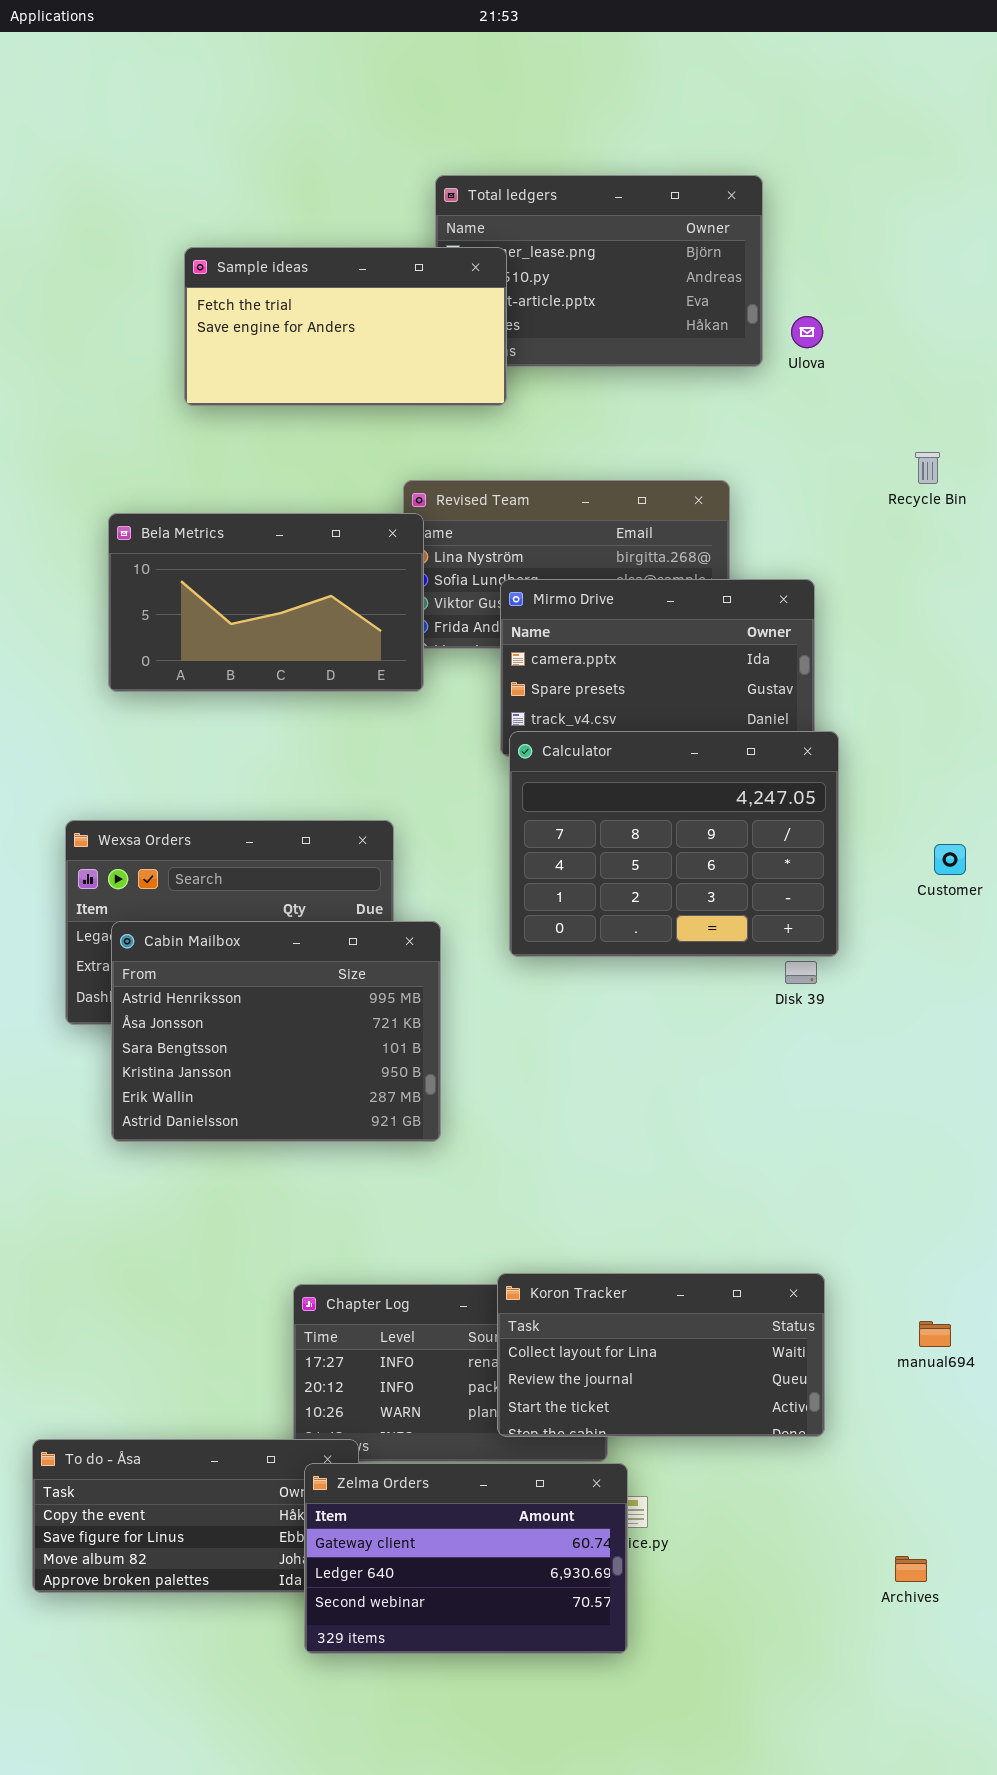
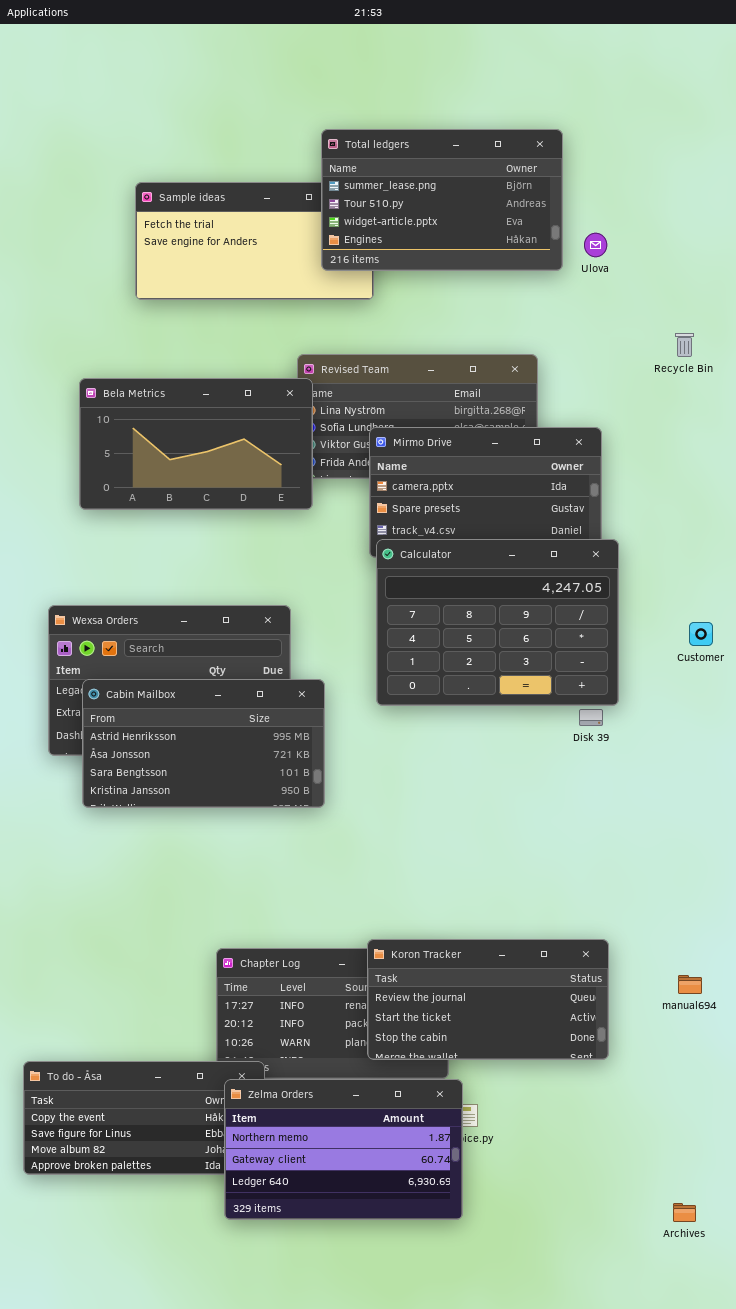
Total ledgers: [435,175,763,367] -> [321,129,563,271], raised
Cabin Mailbox: [111,921,441,1142] -> [82,679,325,808], resized
Koron Tracker: [497,1273,825,1437] -> [367,939,609,1060], scrolled down 1 row
Zelma Orders: [304,1463,628,1654] -> [224,1079,463,1220], scrolled up 1 row
Archives: [895,1556,927,1582] -> [673,1203,696,1222], moved

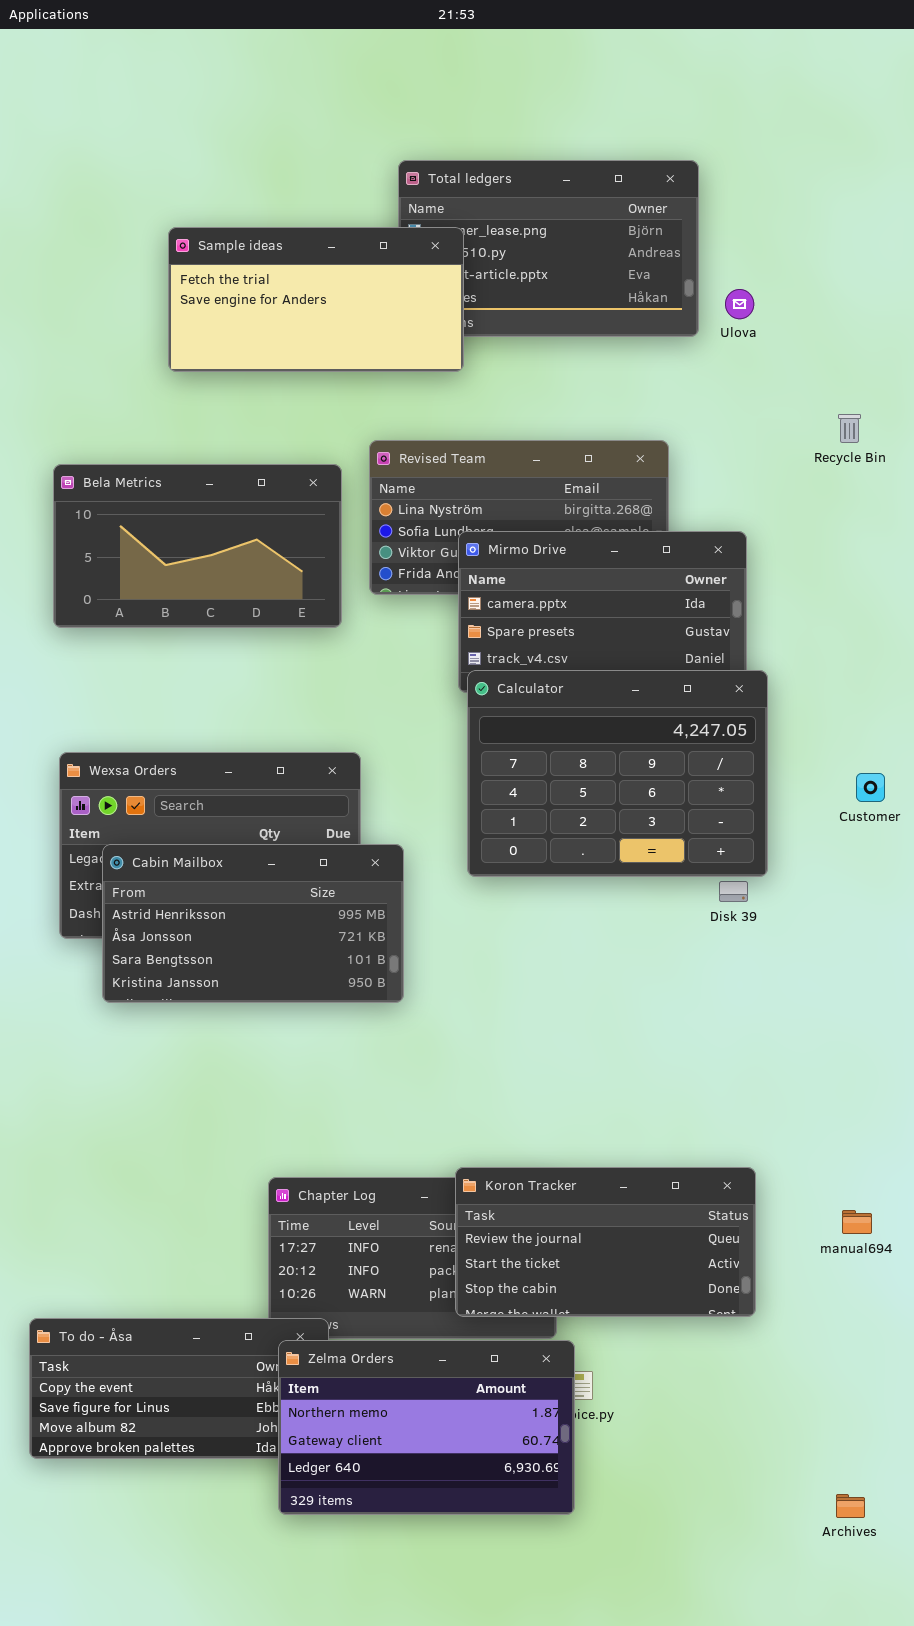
Sample ideas: [135,182,374,300] -> [168,227,464,372], raised
Bela Metrics: [79,378,313,510] -> [53,464,342,628], moved

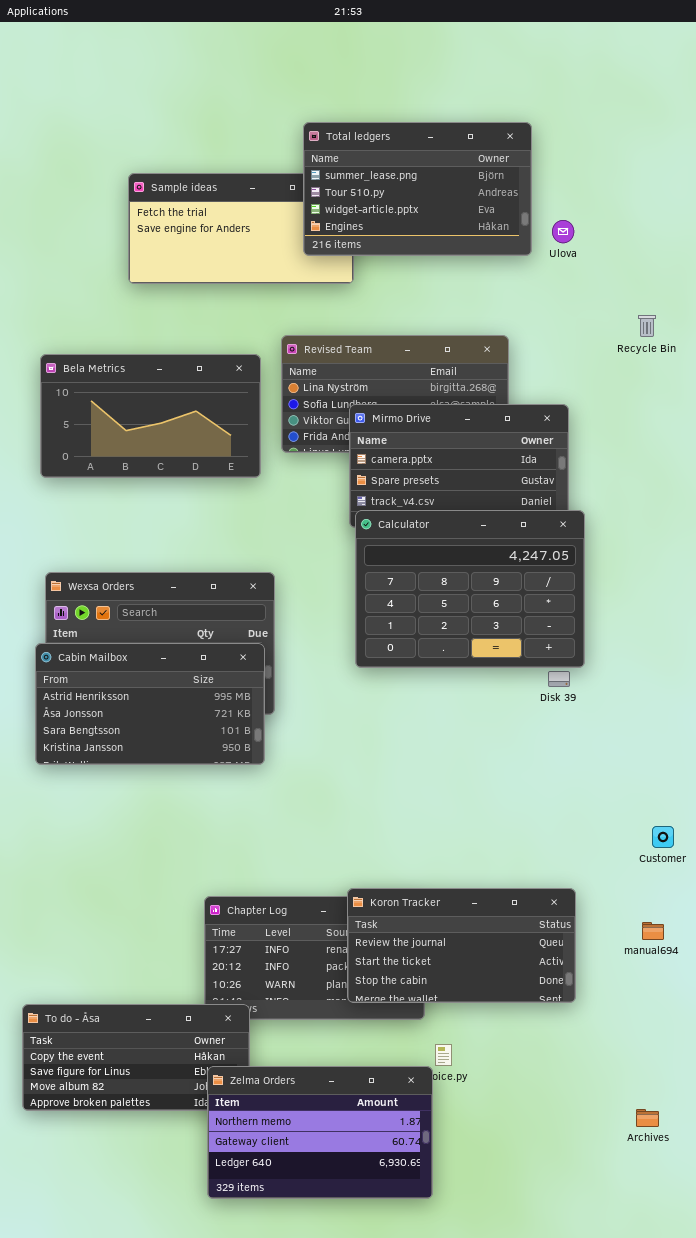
Total ledgers: [398,160,699,337] -> [303,122,532,256], raised
Customer: [856,773,885,802] -> [652,826,674,848], moved
Cabin Mailbox: [102,844,404,1003] -> [35,643,265,765], moved
Zelma Orders: [278,1340,575,1515] -> [207,1066,433,1199], moved
Archives: [836,1494,865,1518] -> [636,1109,659,1127], moved

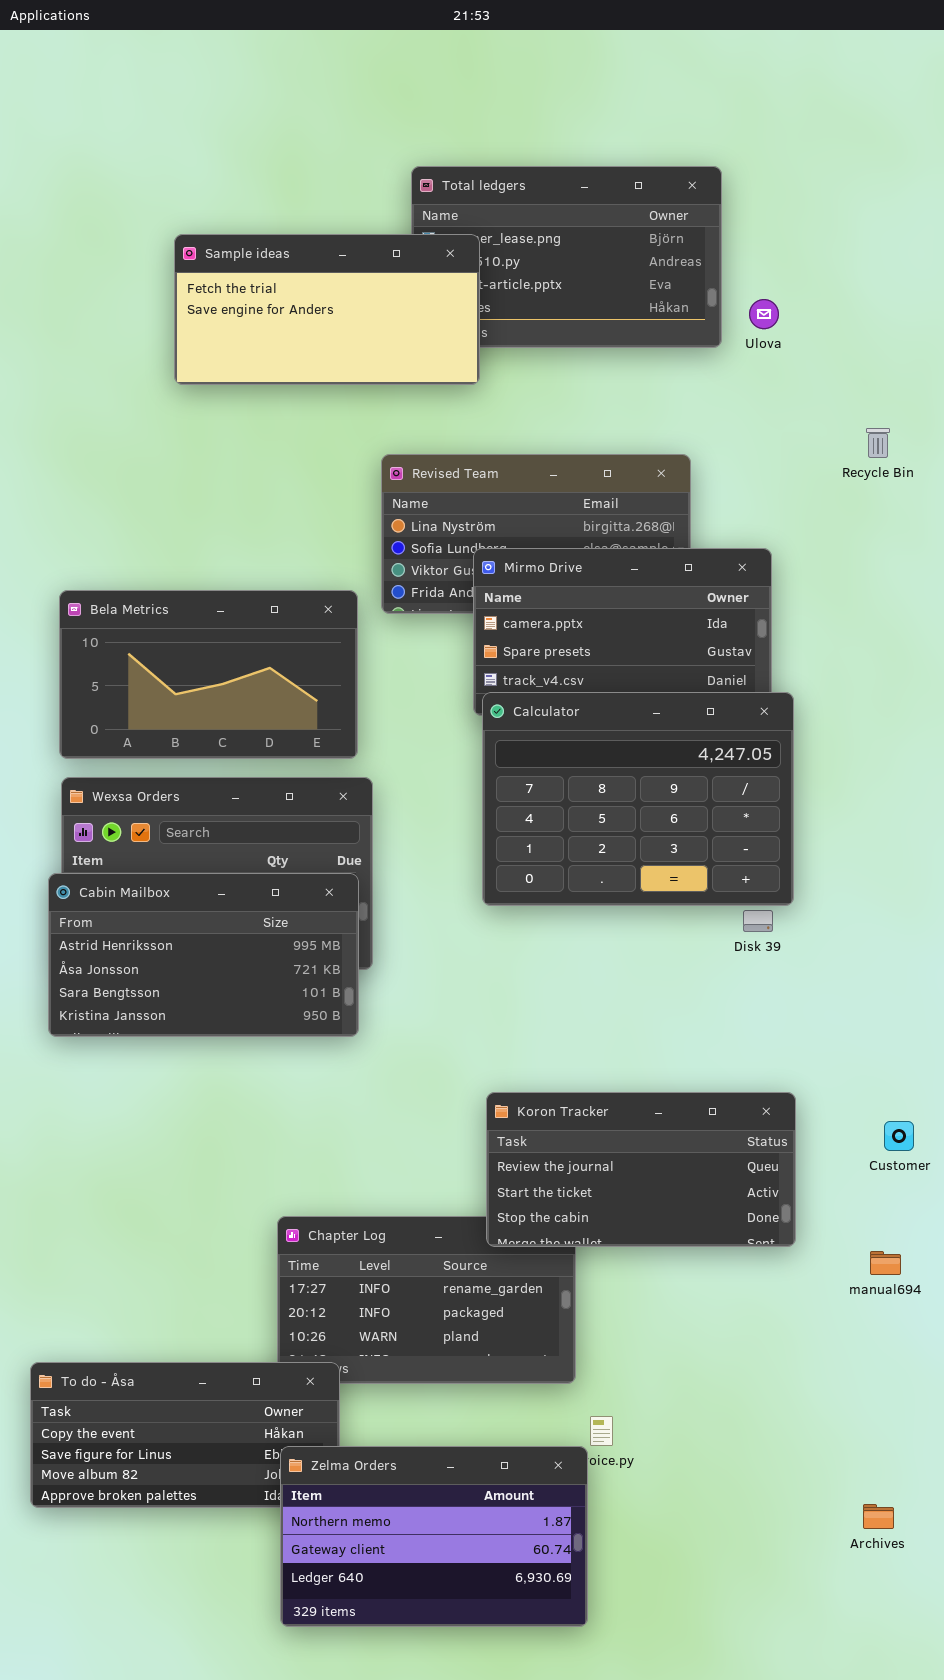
Sample ideas: [128,173,354,284] -> [174,234,480,385], raised
Bela Metrics: [40,354,261,478] -> [59,590,358,759], moved
Koron Tracker: [347,888,576,1003] -> [486,1092,796,1247], moved

